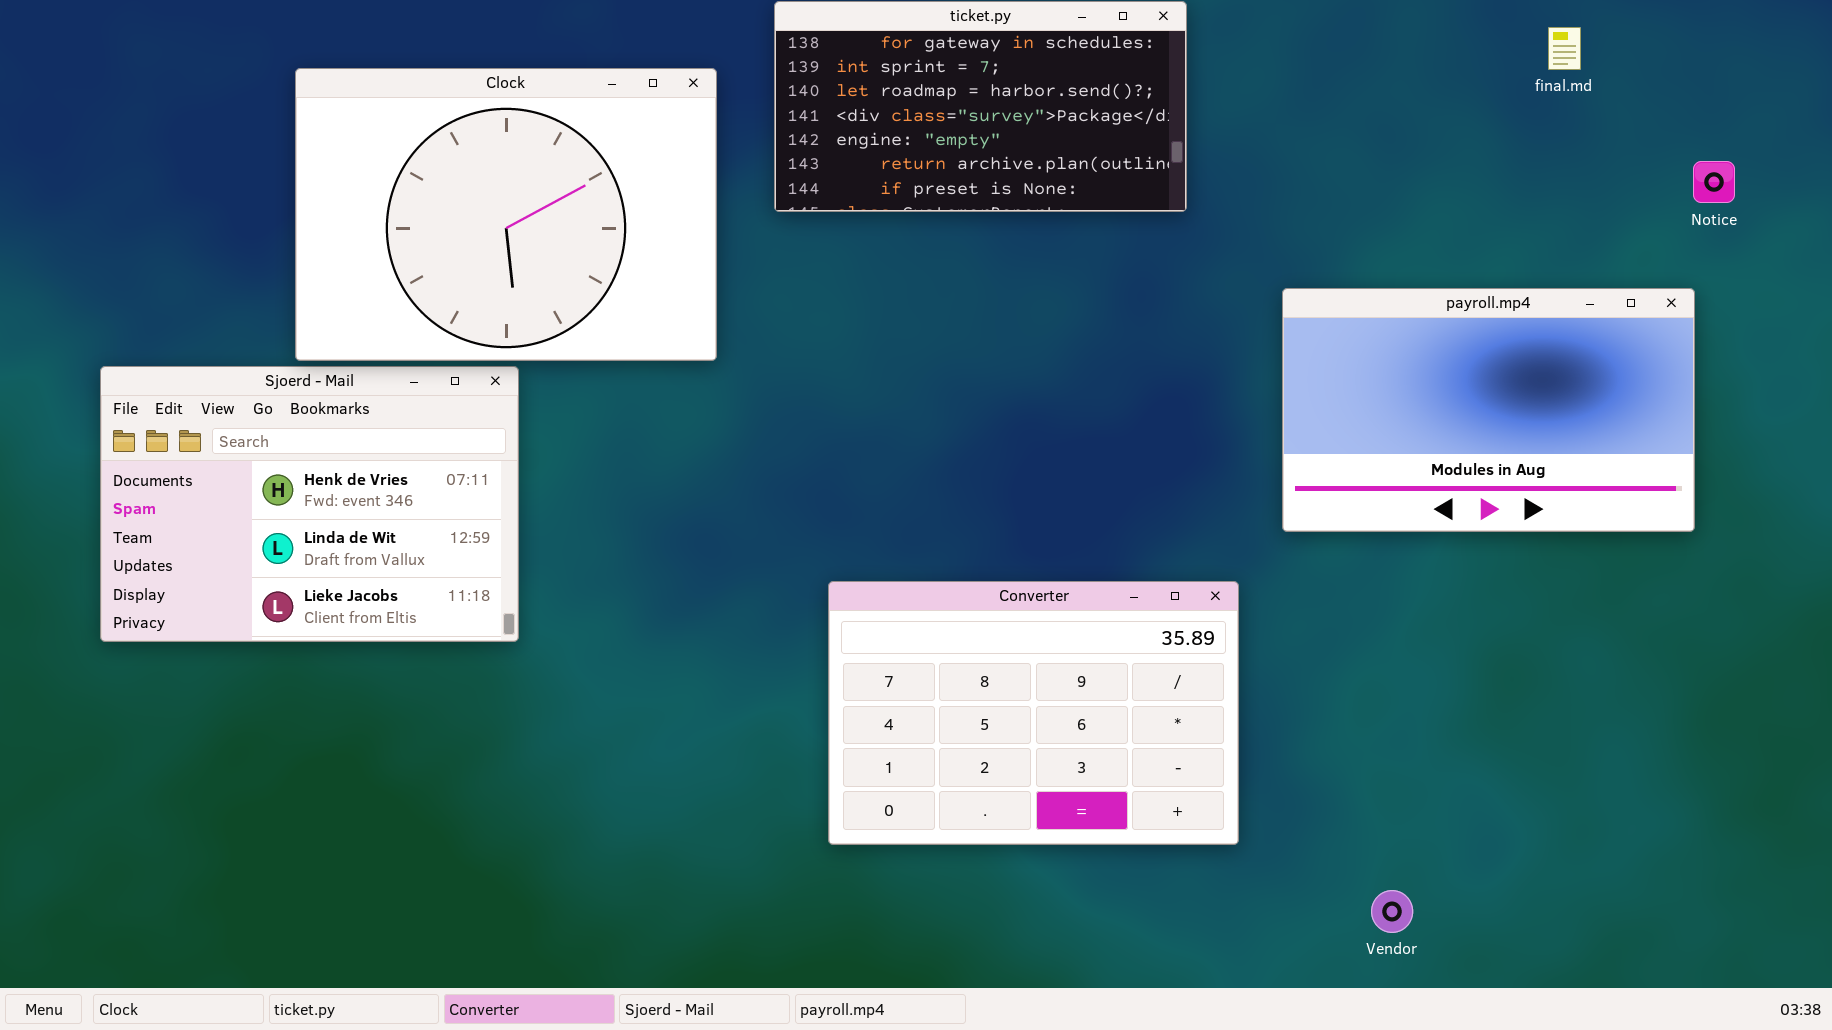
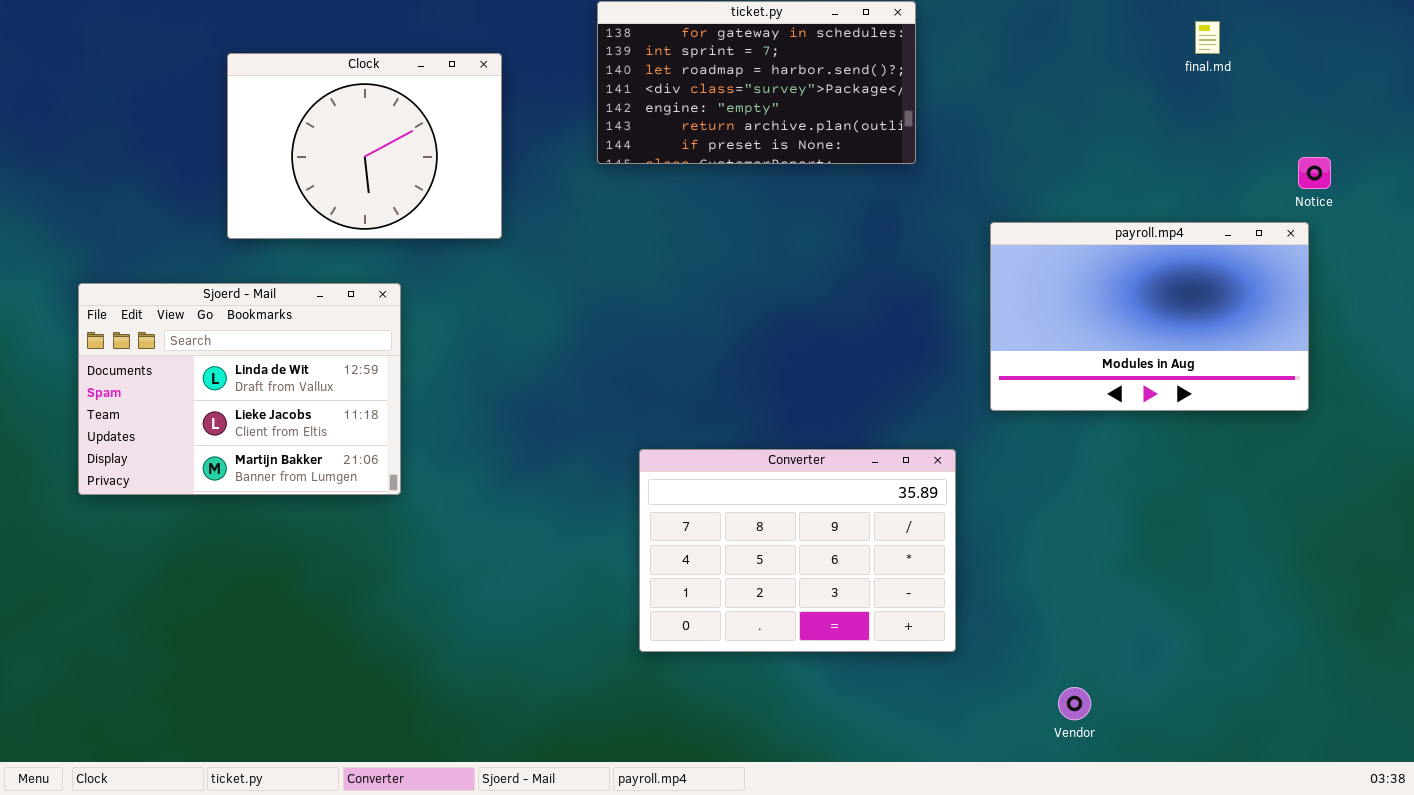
Clock: [295,68,717,361] -> [227,53,502,239], resized
Notice: [1693,161,1735,203] -> [1298,157,1331,189], moved
Sjoerd - Mail: [100,366,519,642] -> [78,283,401,495], scrolled down 1 row

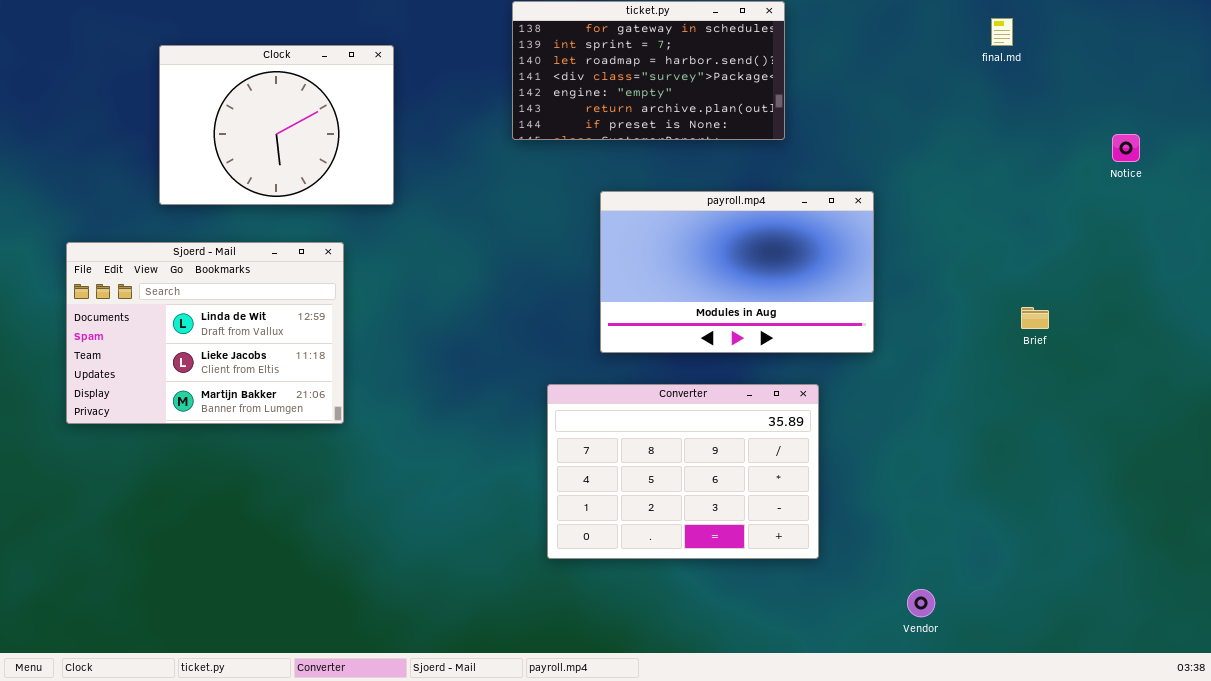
final.md: [1195,21,1220,54] -> [991,18,1013,46], moved
Clock: [227,53,502,239] -> [159,45,394,205], moved
payroll.mp4: [990,222,1309,411] -> [600,191,874,353], moved

